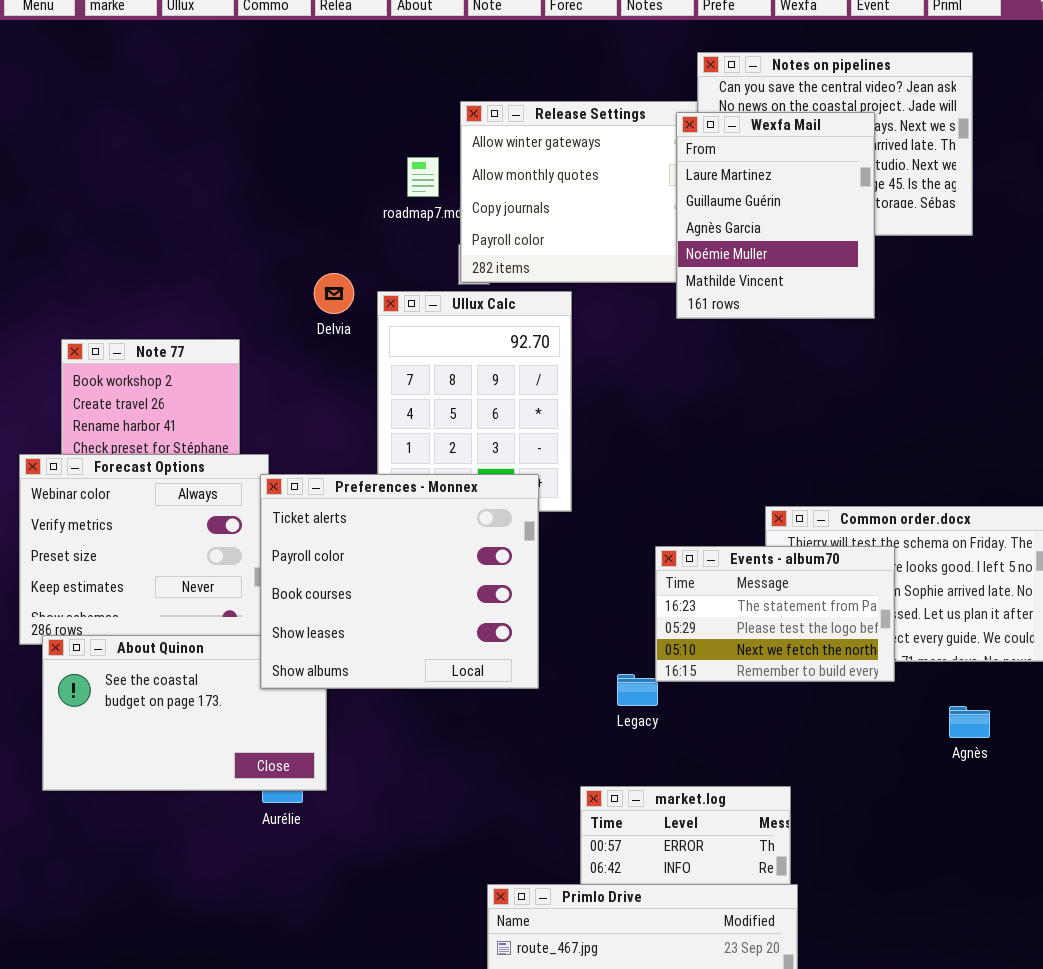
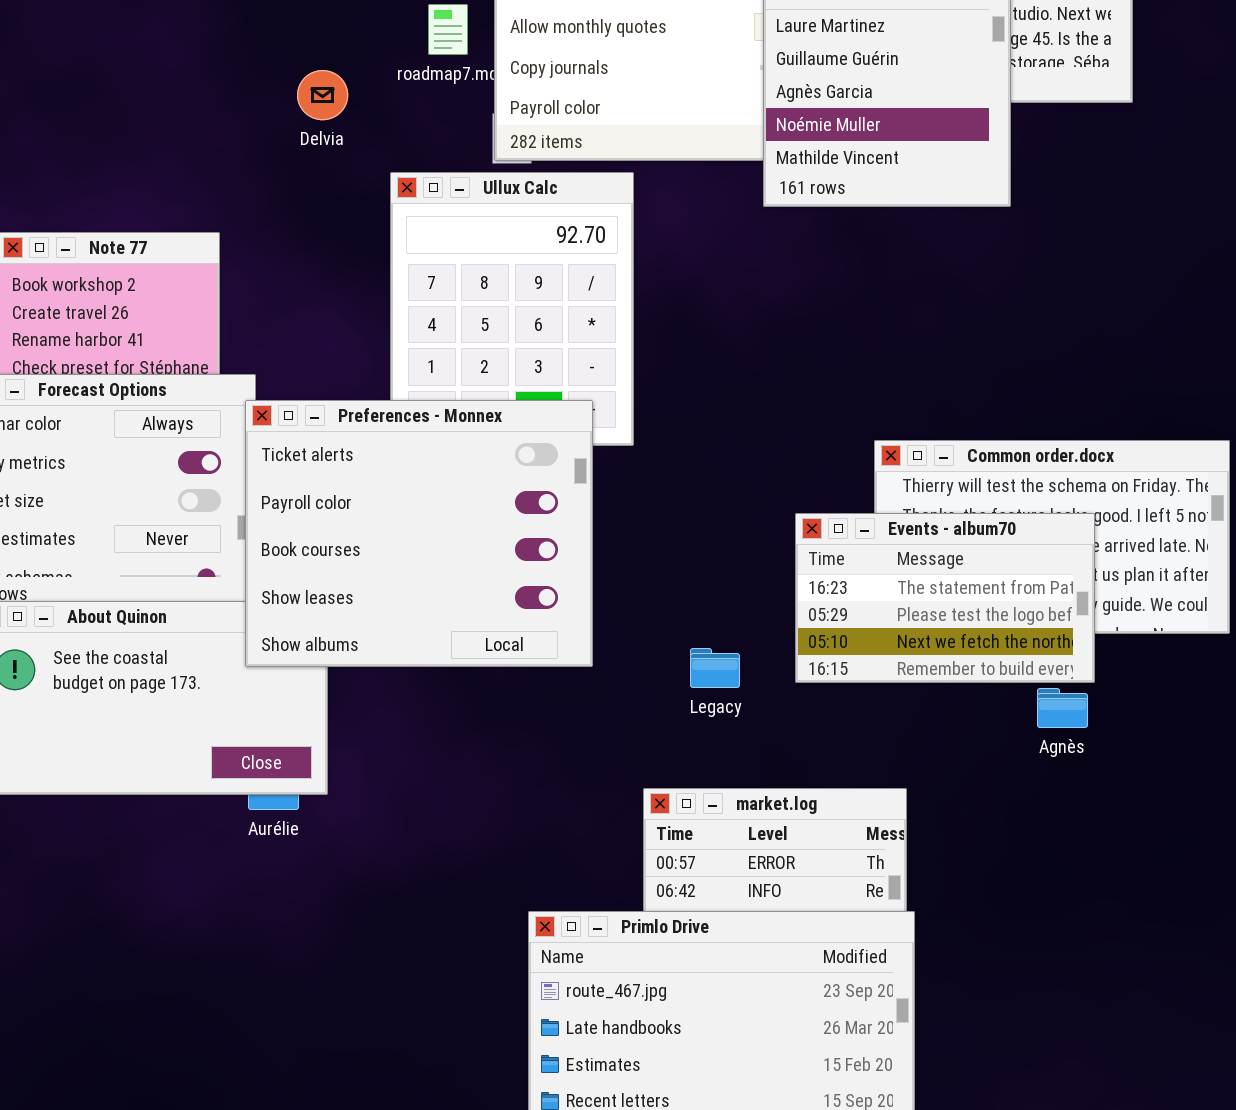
Delvia: [314,273,354,314] -> [297,70,348,120], moved
Events - album70: [655,546,895,682] -> [795,513,1095,683], moved
Agnès: [949,706,990,738] -> [1037,688,1088,728], moved

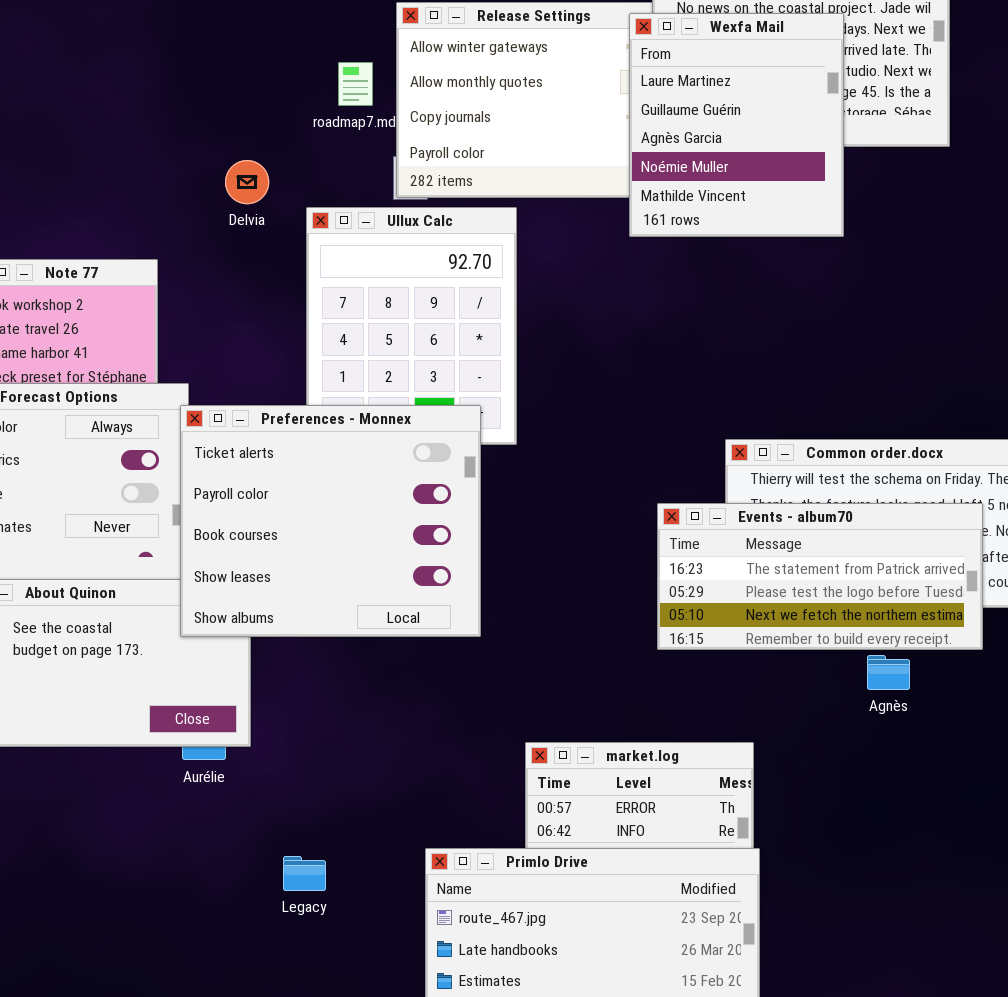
Delvia: [297,70,348,120] -> [225,160,269,204], moved
Events - album70: [795,513,1095,683] -> [657,503,983,650], resized
Legacy: [690,648,740,688] -> [283,856,326,891], moved

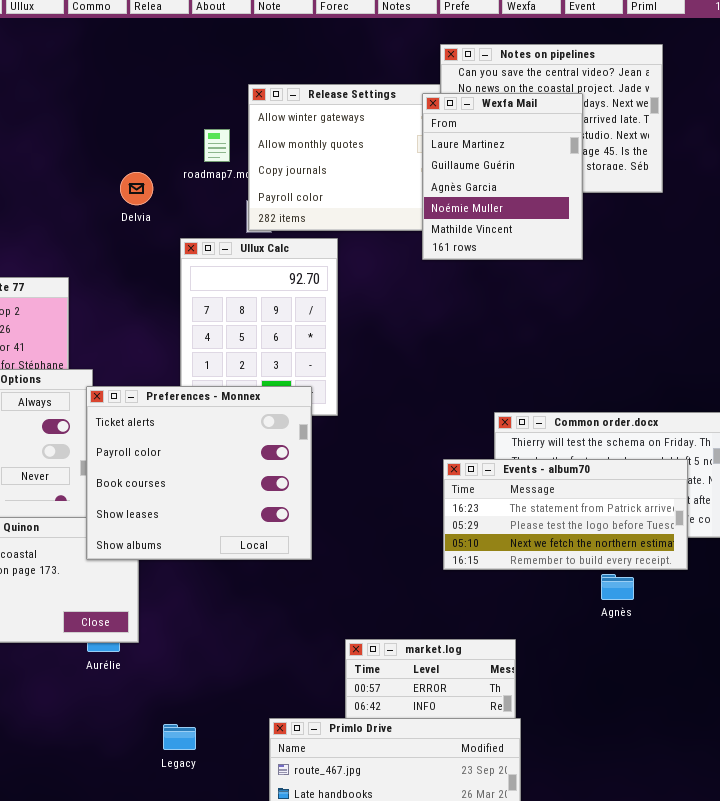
Delvia: [225,160,269,204] -> [120,172,153,205], moved

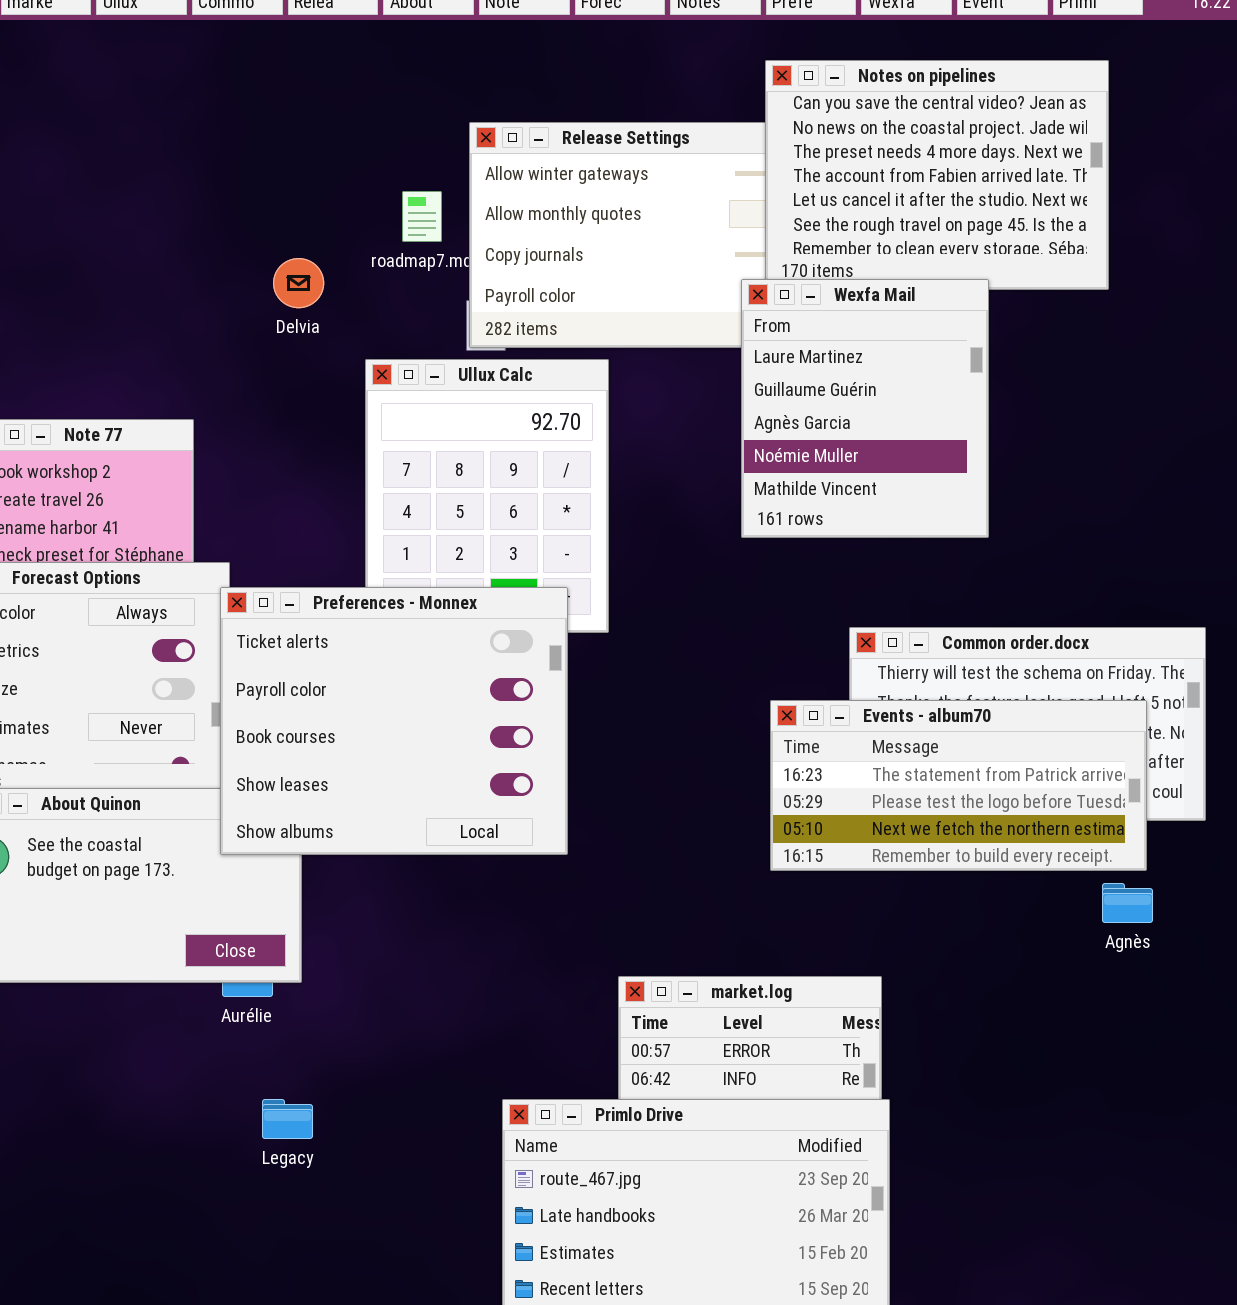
Wexfa Mail: [422,93,583,260] -> [741,279,989,538], moved
Agnès: [601,574,634,600] -> [1102,883,1153,923], moved
Legacy: [163,724,196,750] -> [262,1099,313,1139], moved

